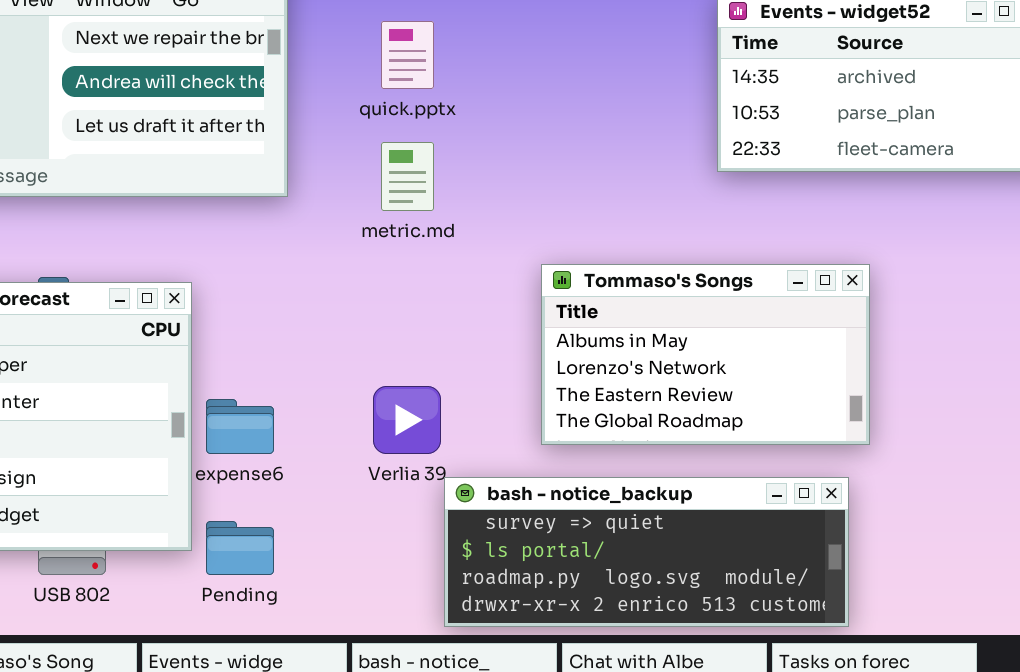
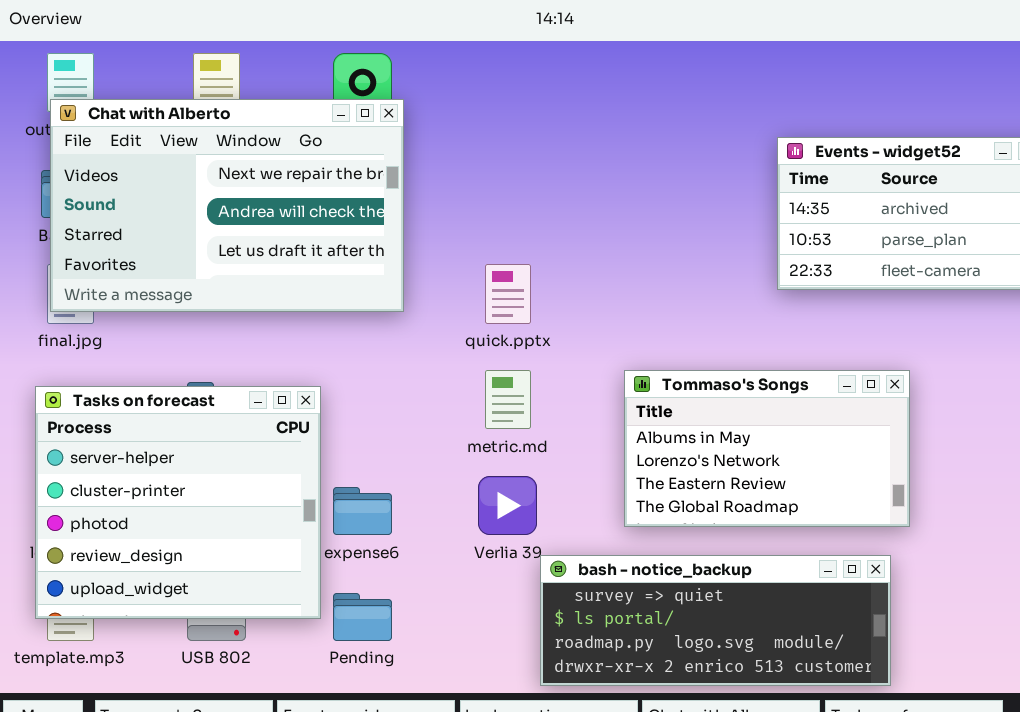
quick.pptx: [381,21,434,89] -> [485,264,531,324], moved
metric.md: [381,142,434,211] -> [485,370,531,429], moved

